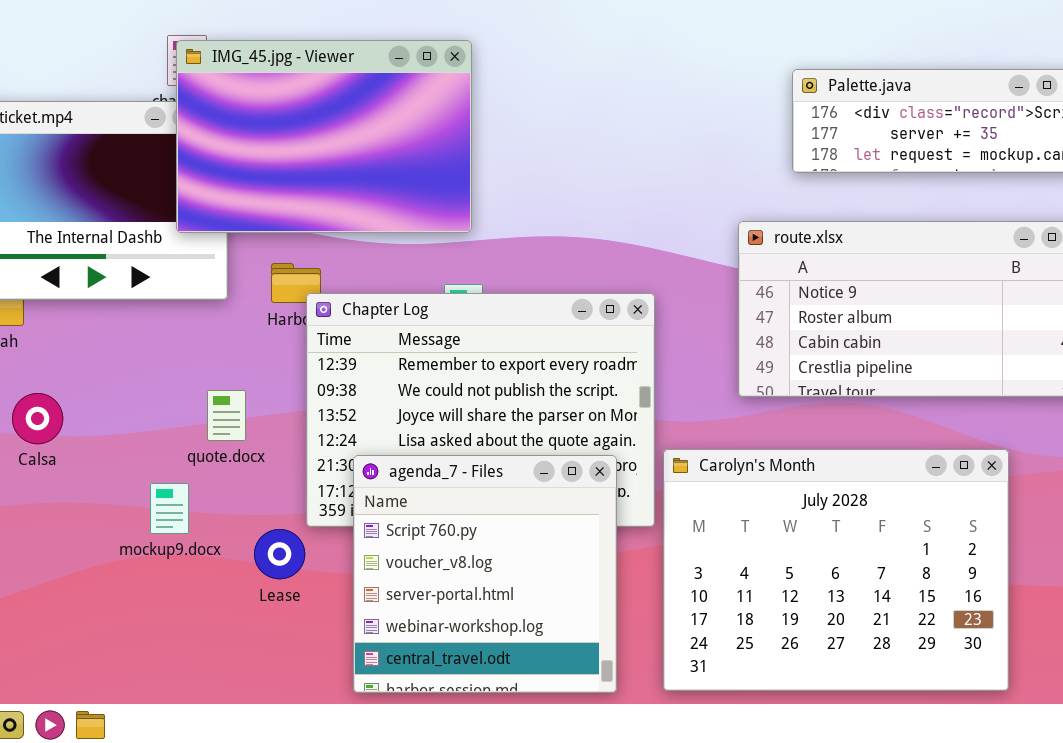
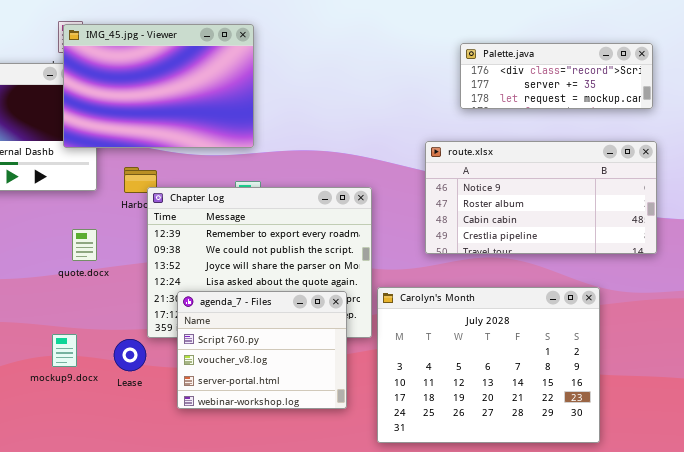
quote.docx: [207,390,246,441] -> [72,229,97,261], moved
agenda_7 - Files: [353,455,617,693] -> [177,291,347,409], resized
mockup9.docx: [150,483,189,534] -> [52,334,77,367], moved

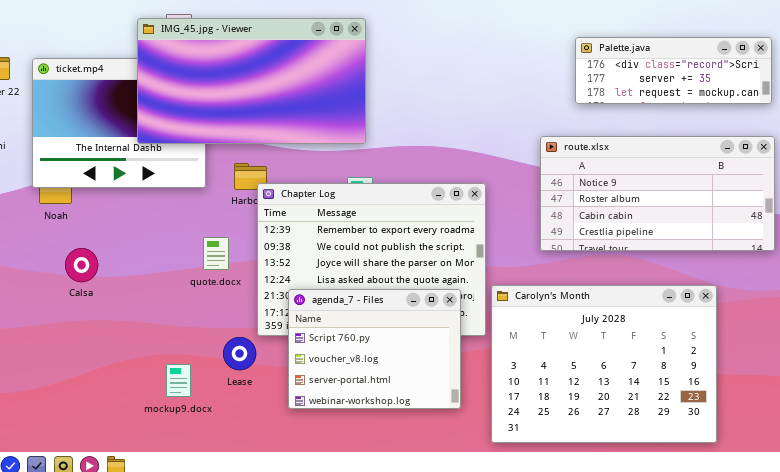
IMG_45.jpg - Viewer: [63,24,254,148] -> [137,18,366,144], resized
quote.docx: [72,229,97,261] -> [203,237,229,270], moved
mockup9.docx: [52,334,77,367] -> [166,364,191,397], moved

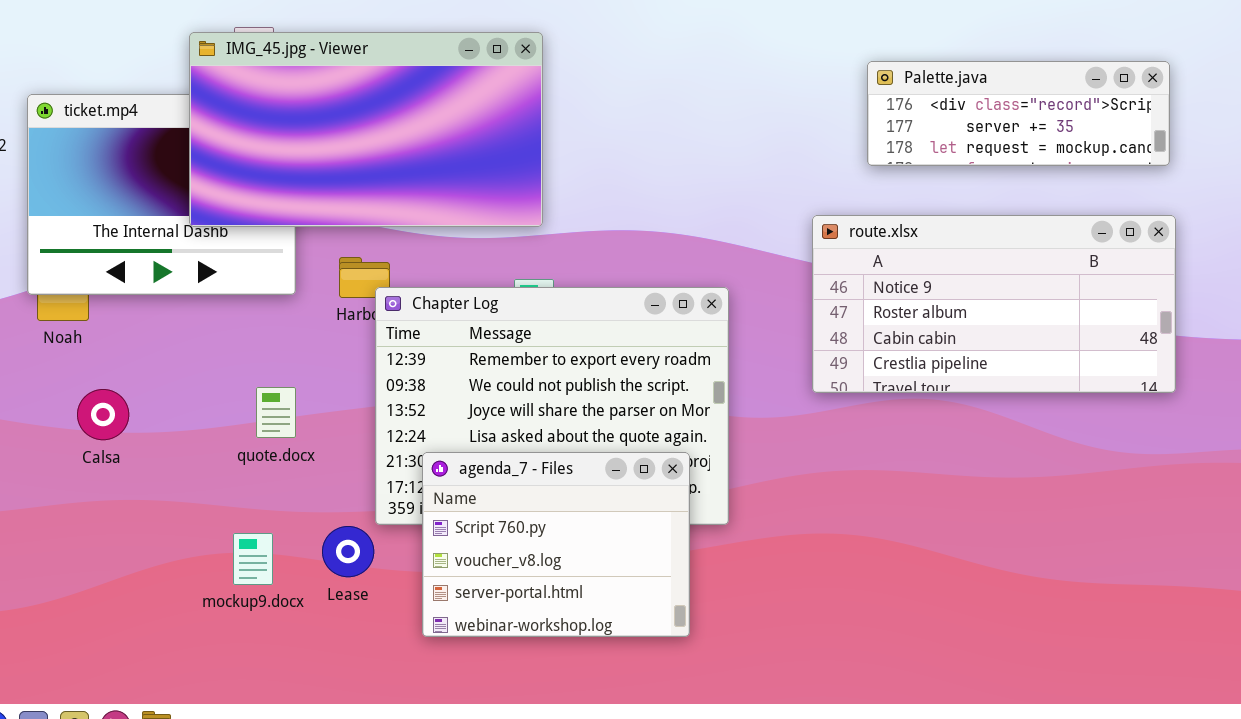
quote.docx: [203,237,229,270] -> [256,387,296,438], moved
Carolyn's Month: [491,285,717,443] -> none, closed
mockup9.docx: [166,364,191,397] -> [233,533,273,585], moved

